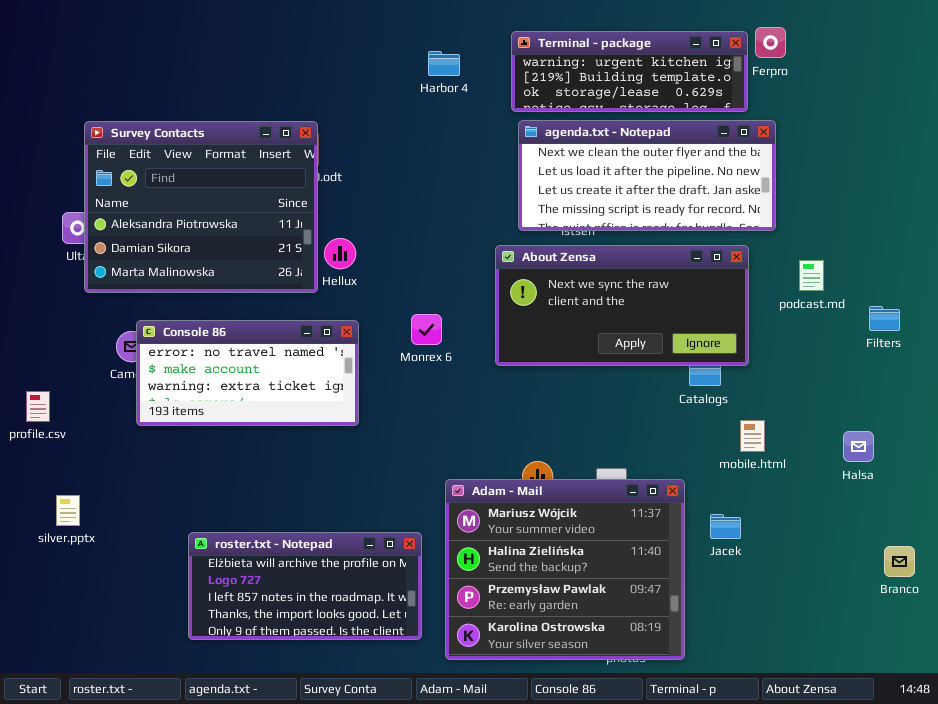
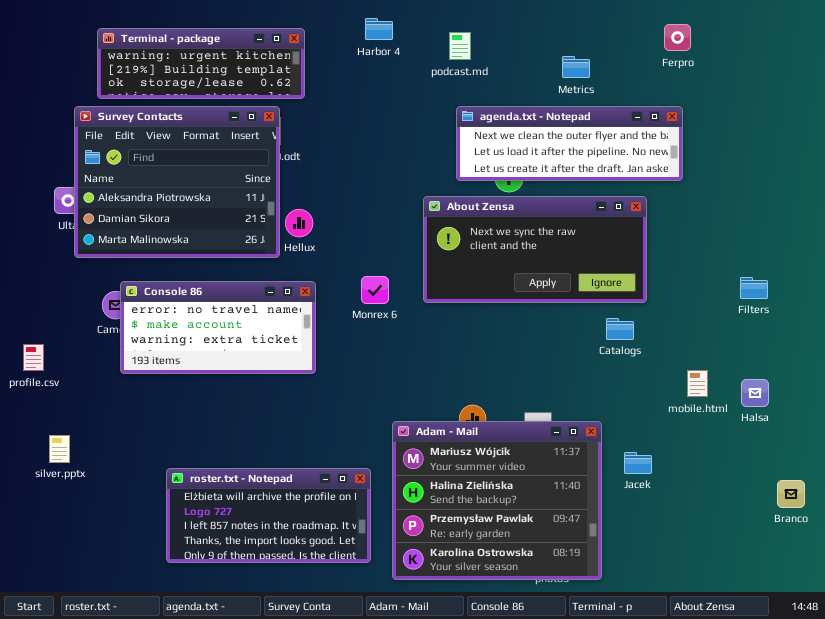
Terminal - package: [511,31,748,112] -> [97,28,305,99], moved
Harbor 4: [428,51,460,76] -> [365,18,393,40], moved
agenda.txt - Notepad: [518,120,776,231] -> [456,106,683,181], resized
About Zensa: [495,245,749,366] -> [423,196,647,303], moved
podcast.md: [799,260,824,291] -> [449,32,471,60], moved
Filters: [869,306,900,331] -> [740,277,768,299], moved
mobile.html: [740,420,765,452] -> [687,370,708,397], moved

